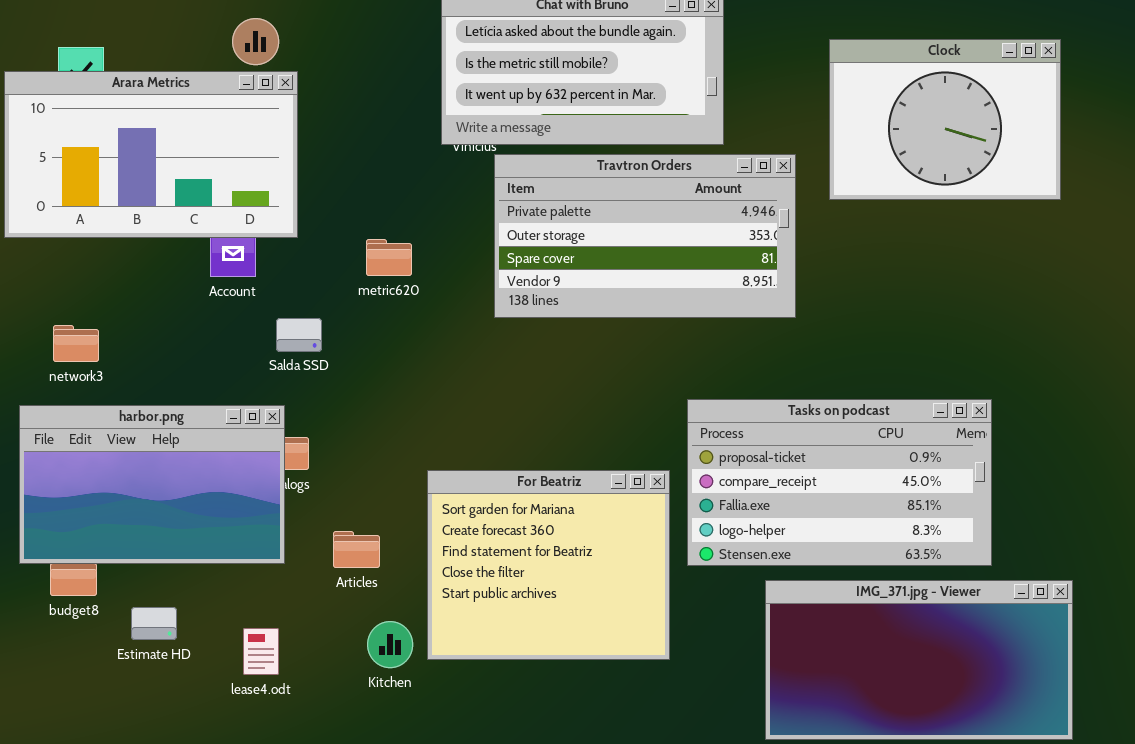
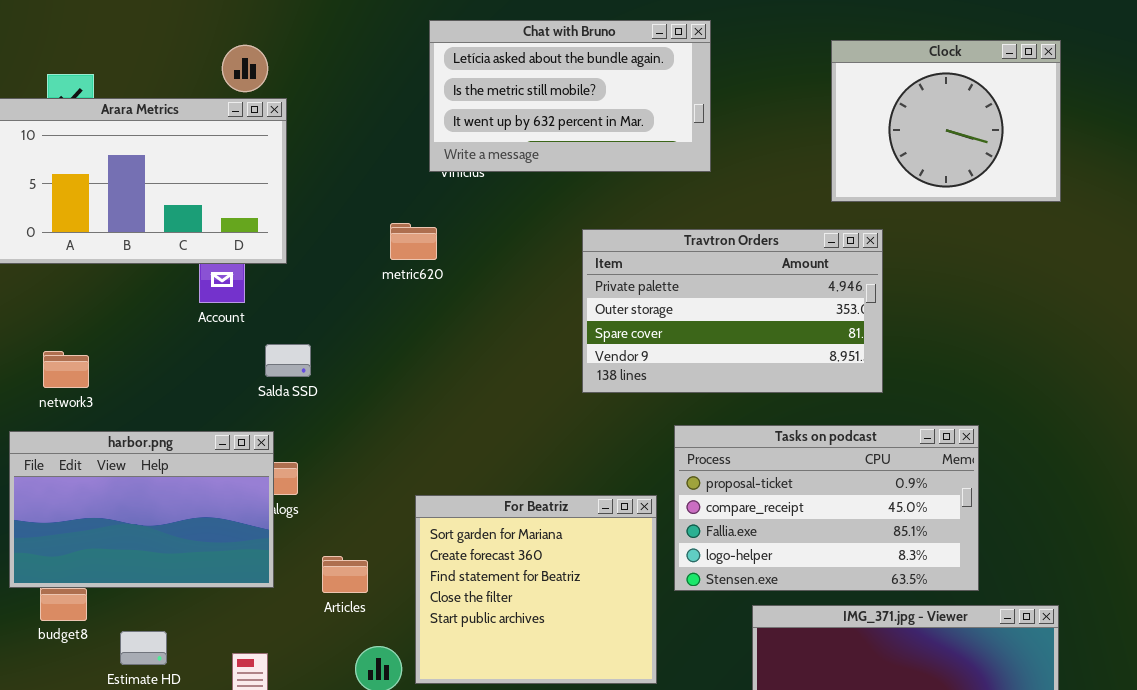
Clock: [829,39,1061,200] -> [831,40,1061,202], moved
Travtron Orders: [494,154,796,318] -> [582,229,883,393], moved
metric620: [366,239,412,276] -> [390,223,437,260], moved

